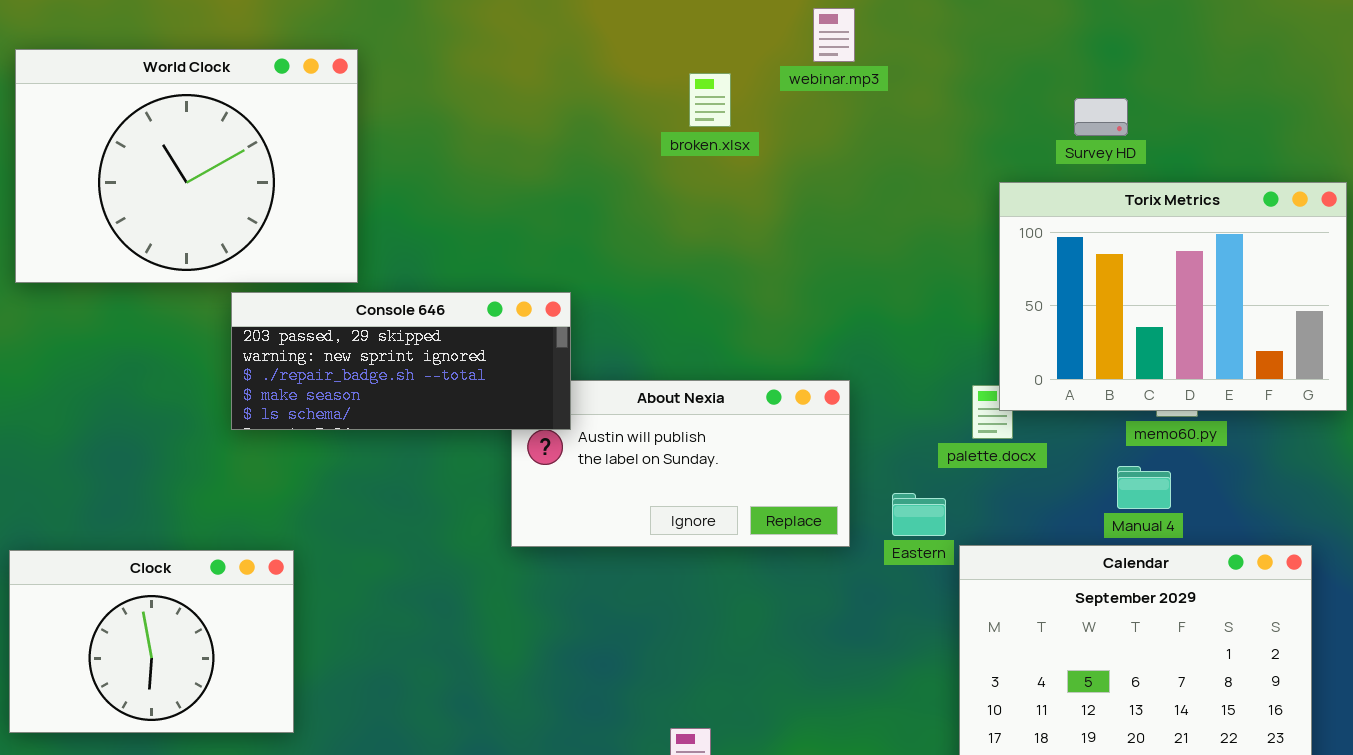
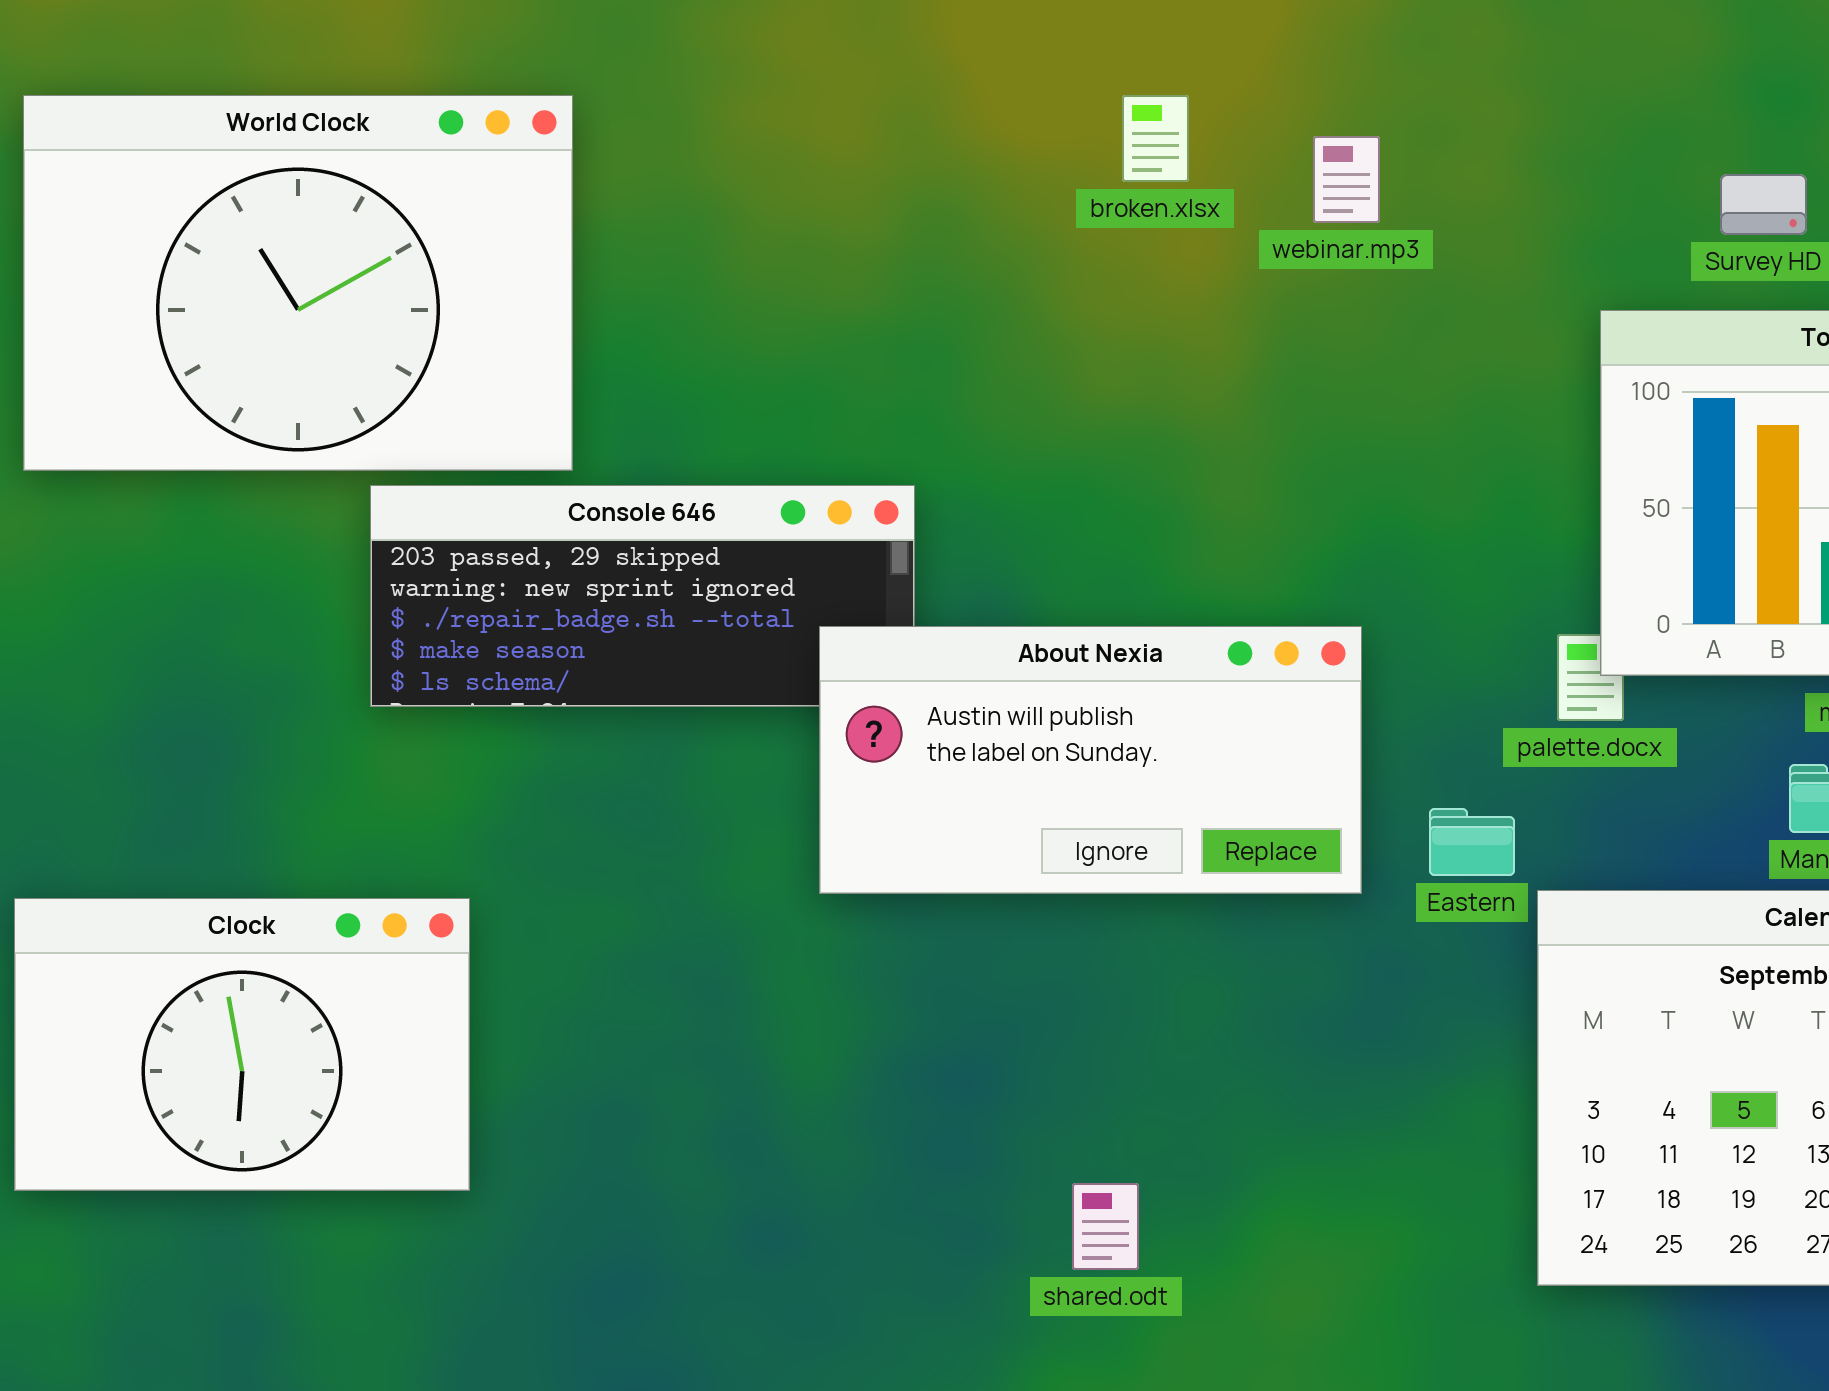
webinar.mp3: [813,8,855,62] -> [1313,136,1380,223], moved
broken.xlsx: [689,73,731,127] -> [1122,95,1189,182], moved
About Nexia: [511,380,850,547] -> [819,626,1362,894], raised

